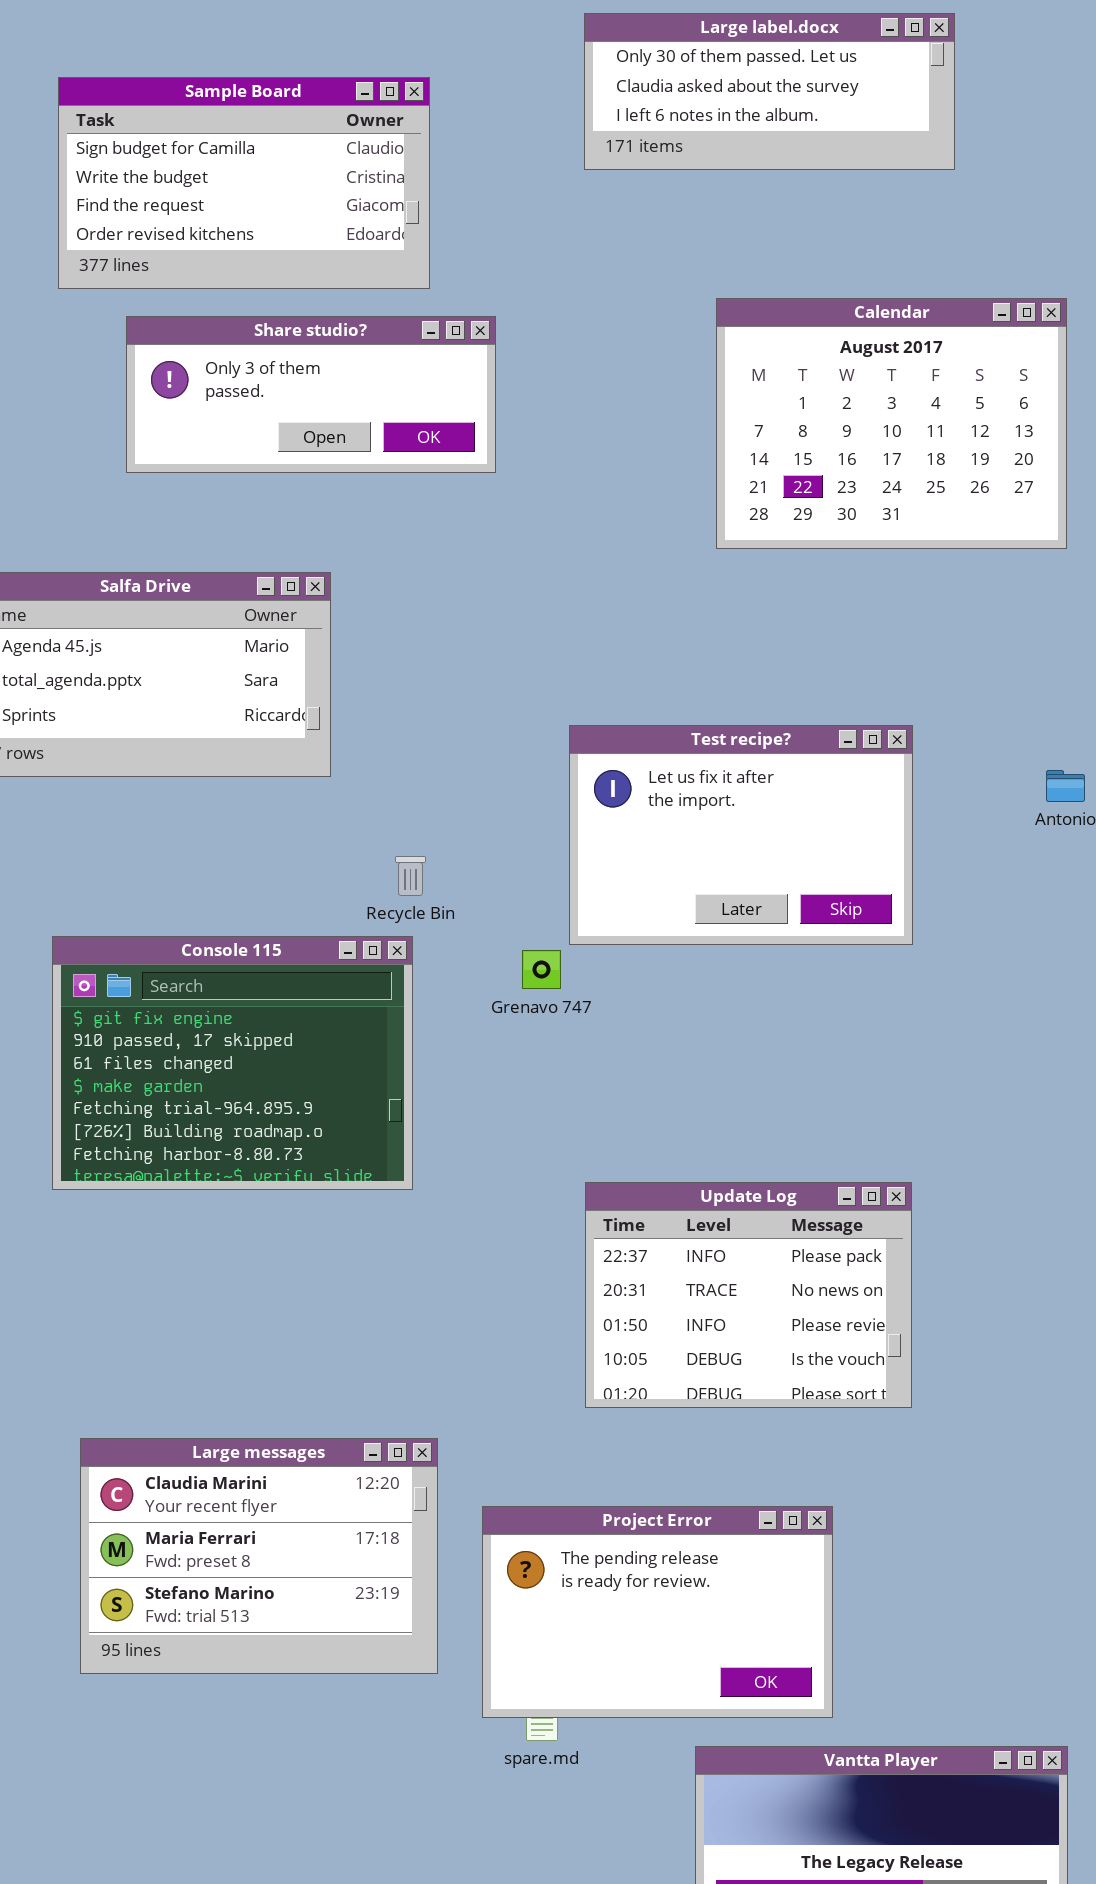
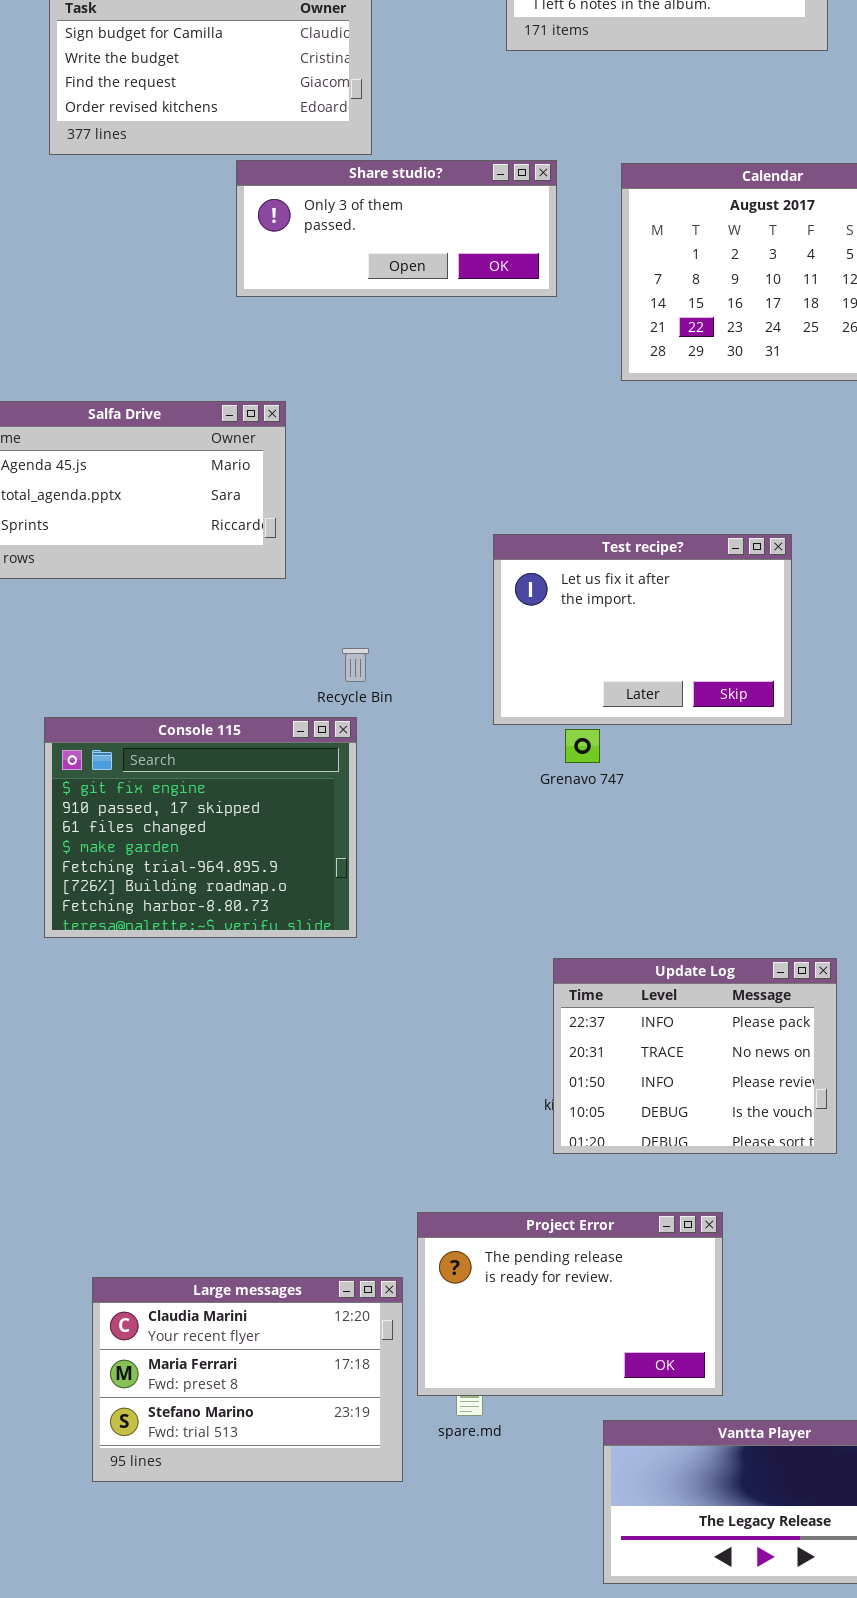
Share studio?: [126,316,496,473] -> [236,160,557,297], moved
Grenavo 747: [522,950,561,989] -> [565,729,600,763], moved
Update Log: [585,1182,912,1408] -> [553,958,837,1154], moved
Large messages: [80,1438,438,1674] -> [92,1277,403,1482], moved

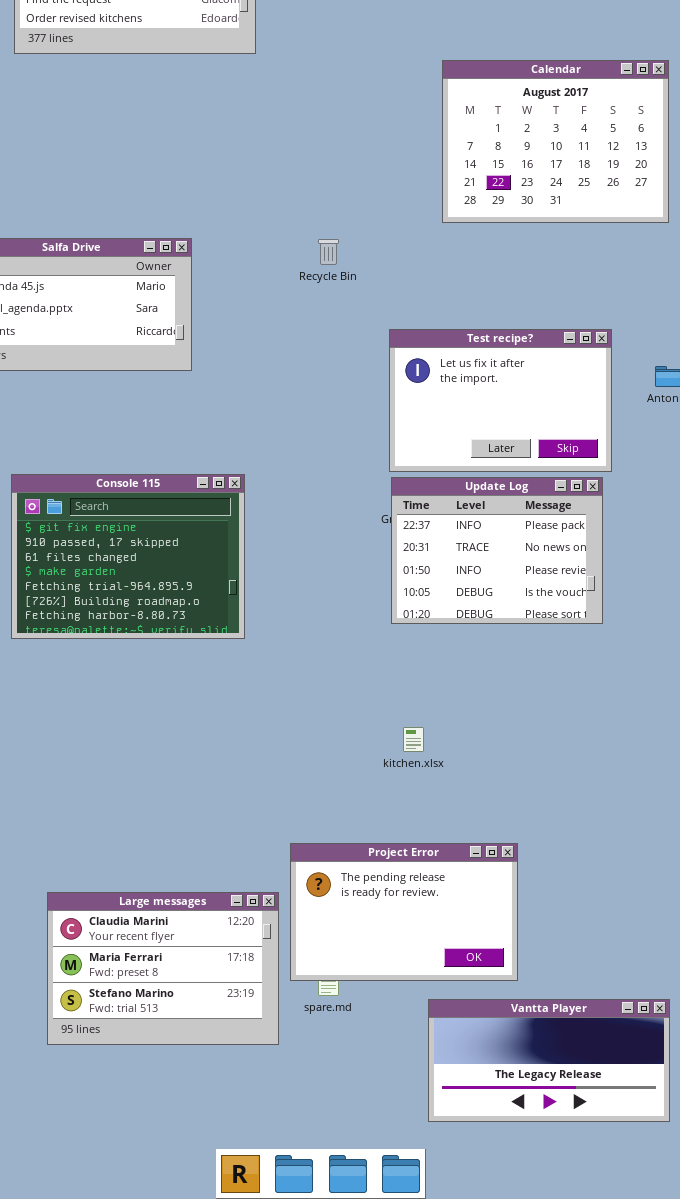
Share studio?: [236,160,557,297] -> none, closed
Test recipe?: [493,534,792,725] -> [389,329,612,472], moved
Recycle Bin: [342,648,369,682] -> [318,239,339,265], moved
Update Log: [553,958,837,1154] -> [391,477,603,624], moved

